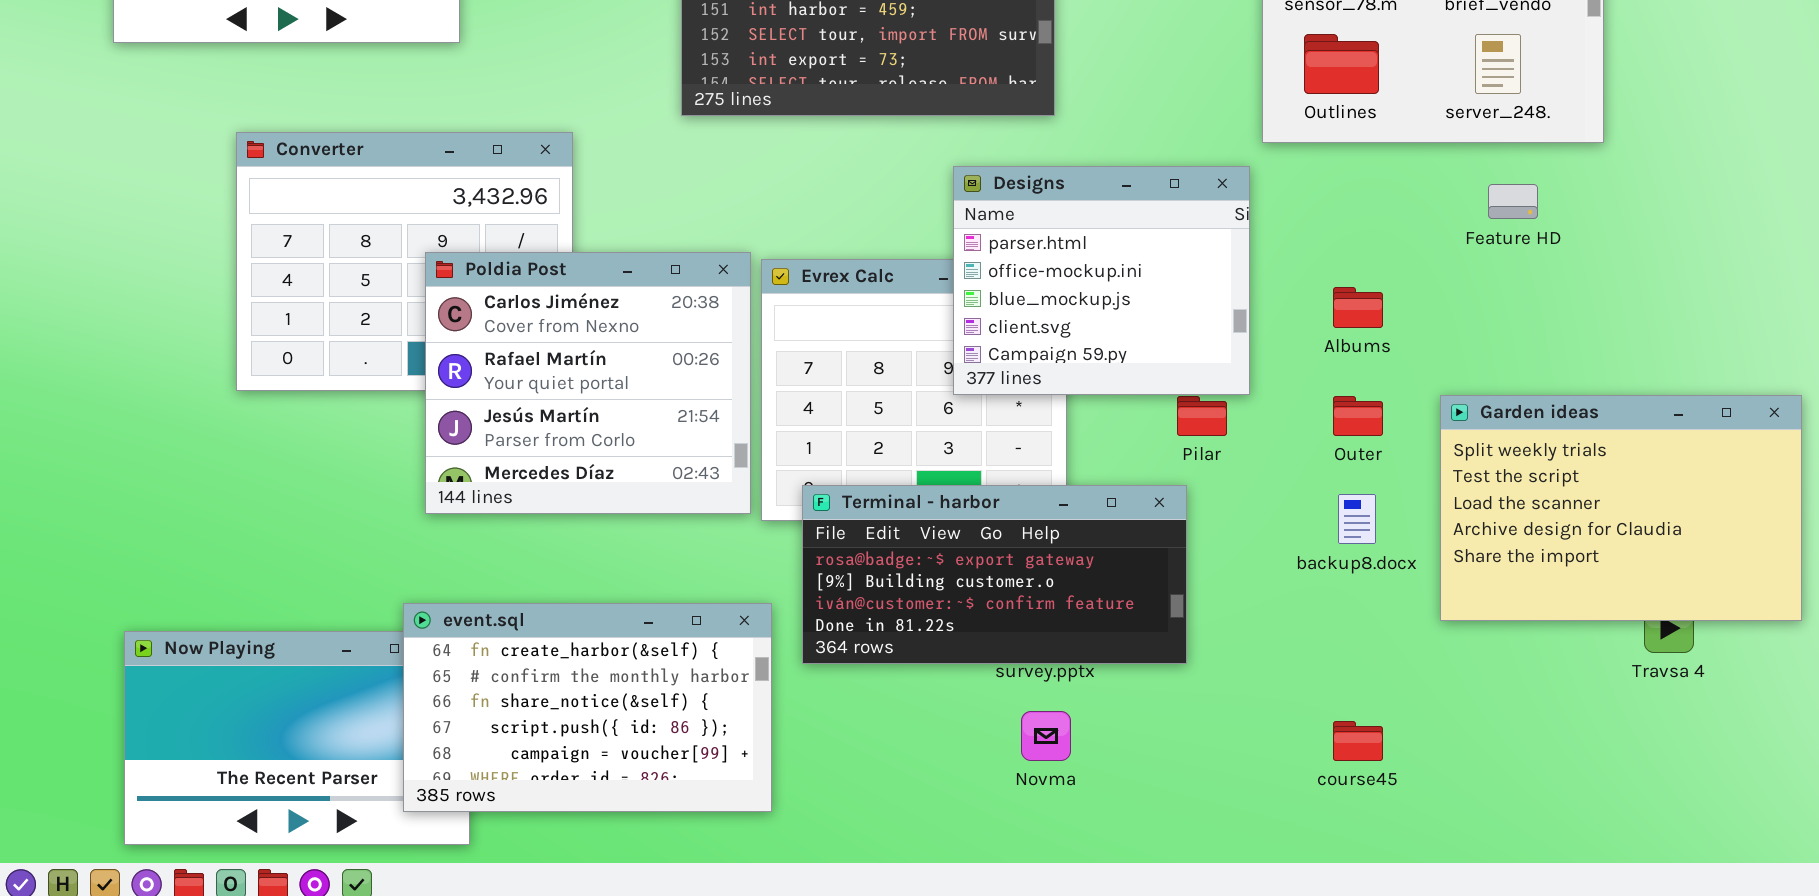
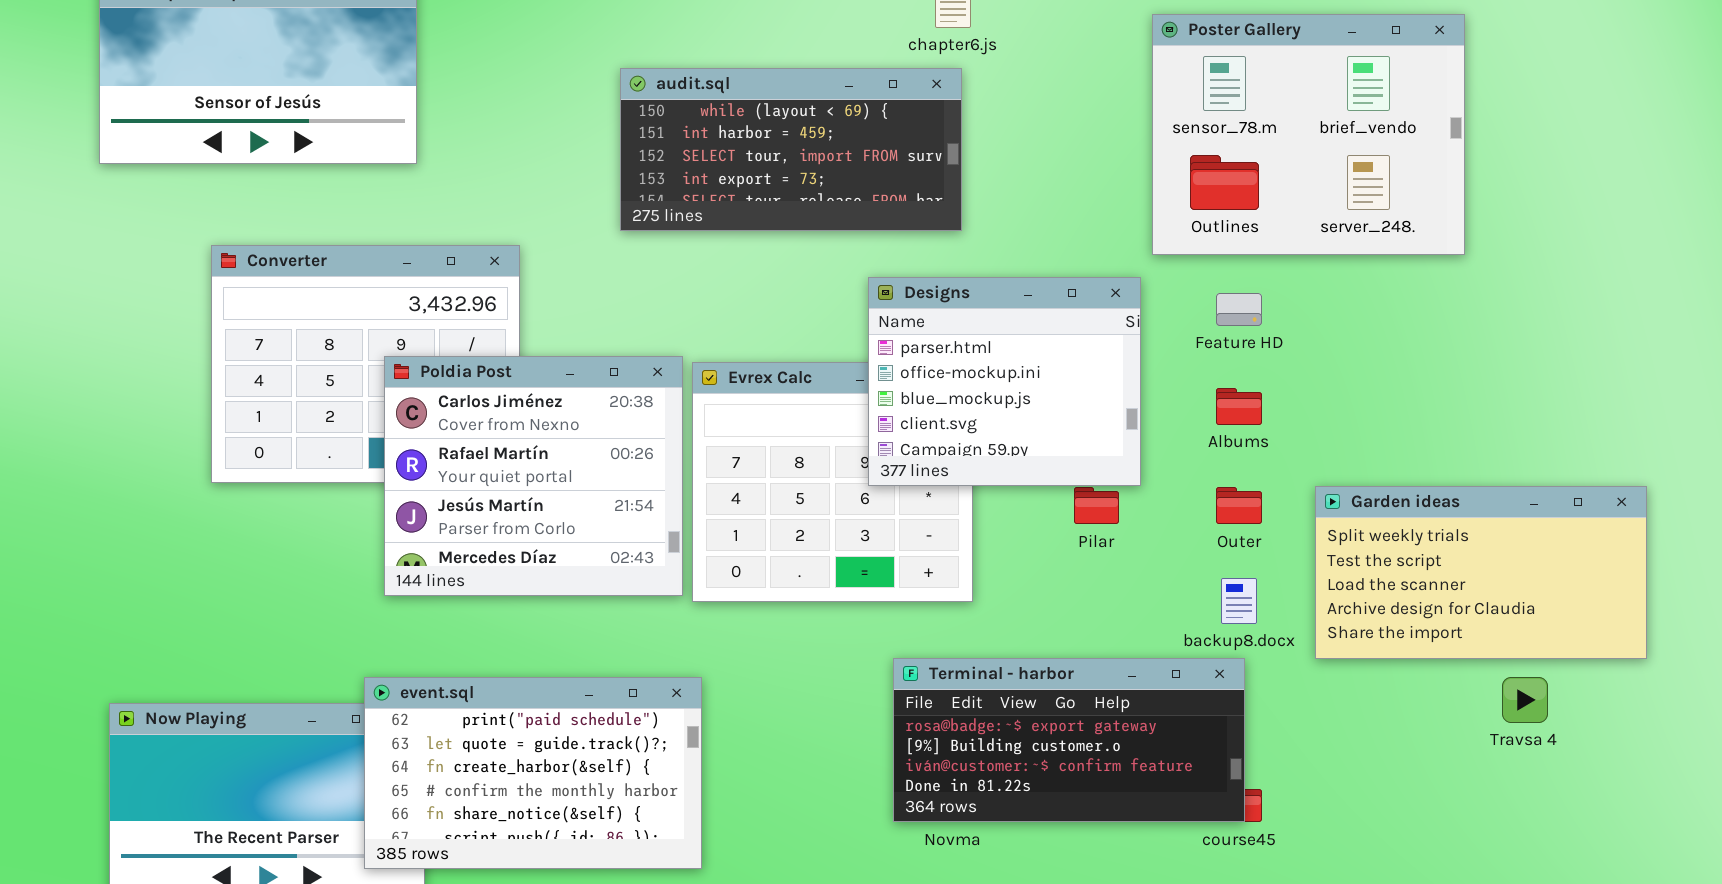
Feature HD: [1488,184,1538,219] -> [1216,293,1262,326], moved
Garden ideas: [1440,395,1802,621] -> [1315,486,1647,659], resized
Terminal - harbor: [802,485,1187,664] -> [893,658,1245,822], moved
event.sql: [403,603,772,812] -> [364,677,702,869], scrolled up 2 rows

